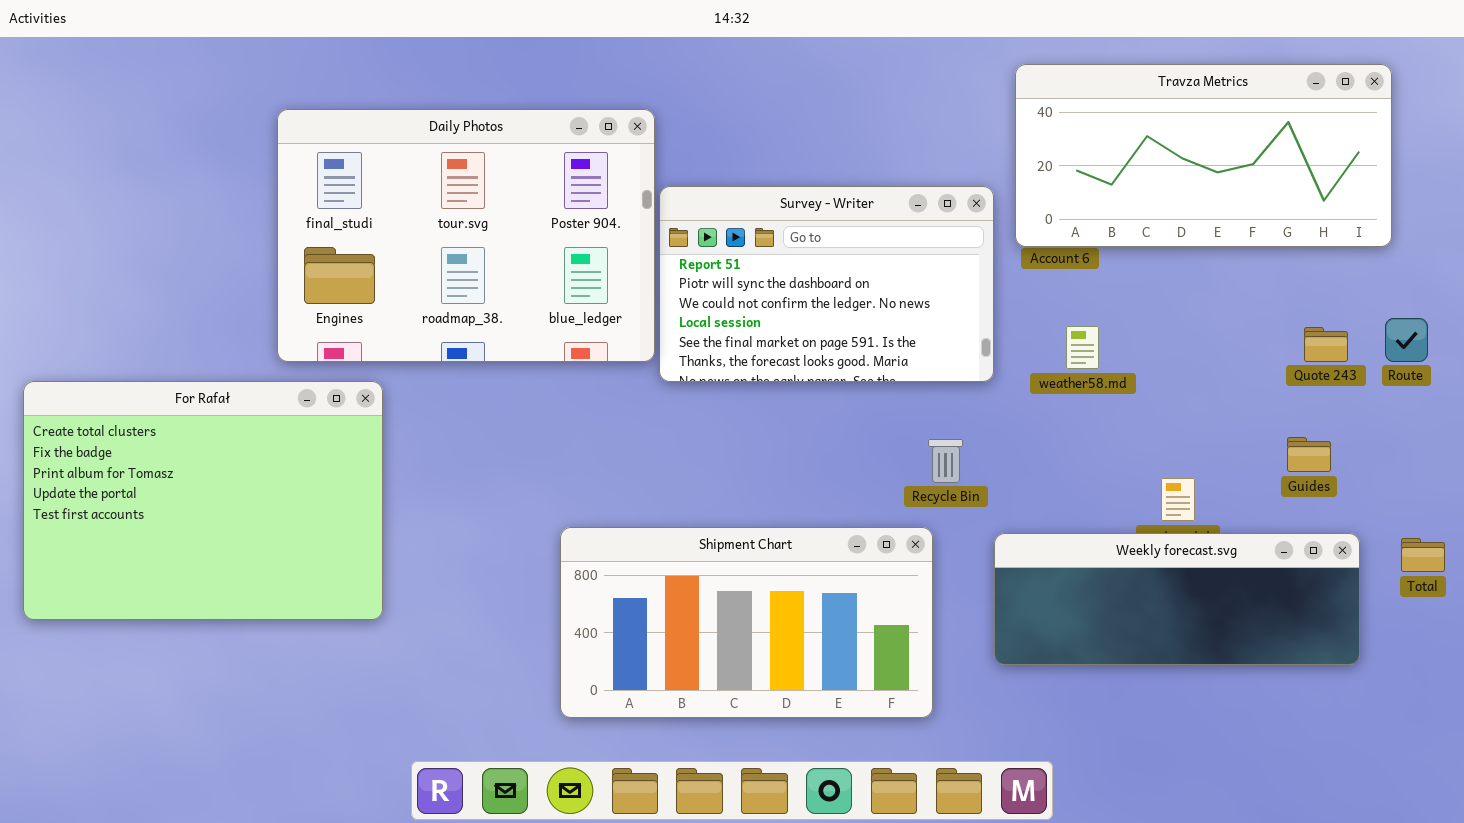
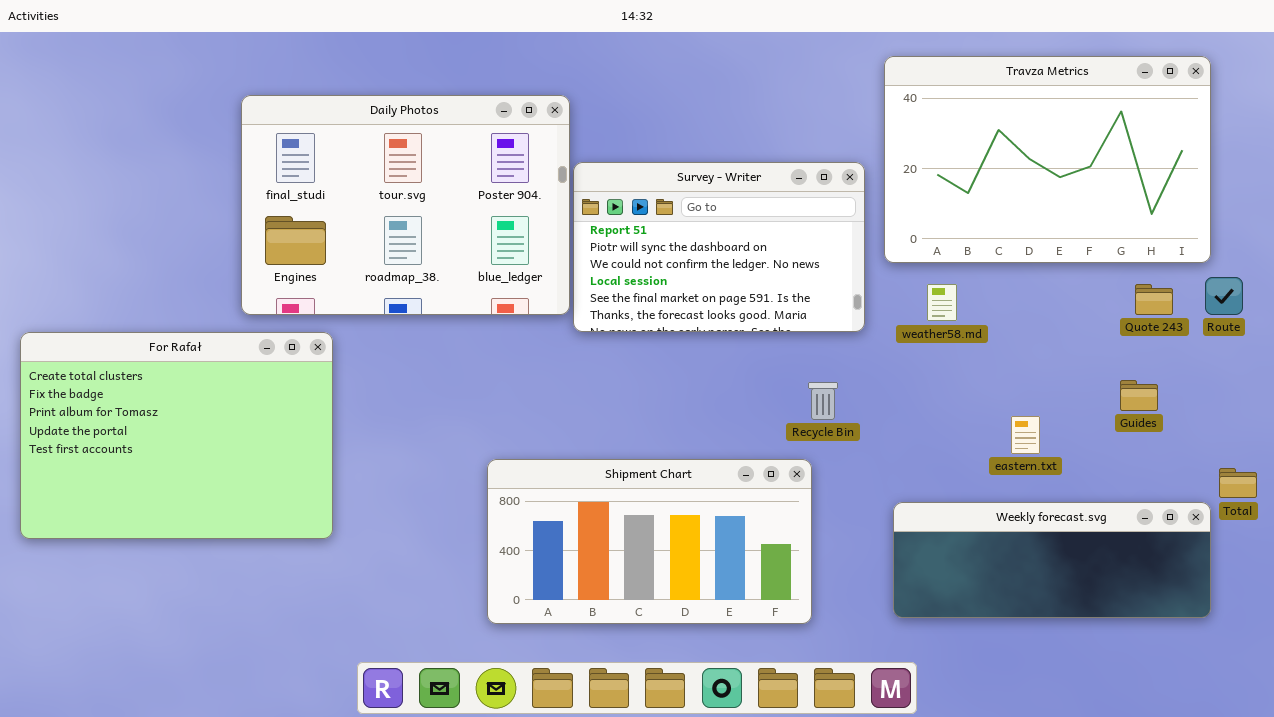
Travza Metrics: [1015,64,1392,247] -> [884,56,1211,263], resized
Weekly forecast.svg: [994,533,1360,665] -> [893,502,1211,618], moved

